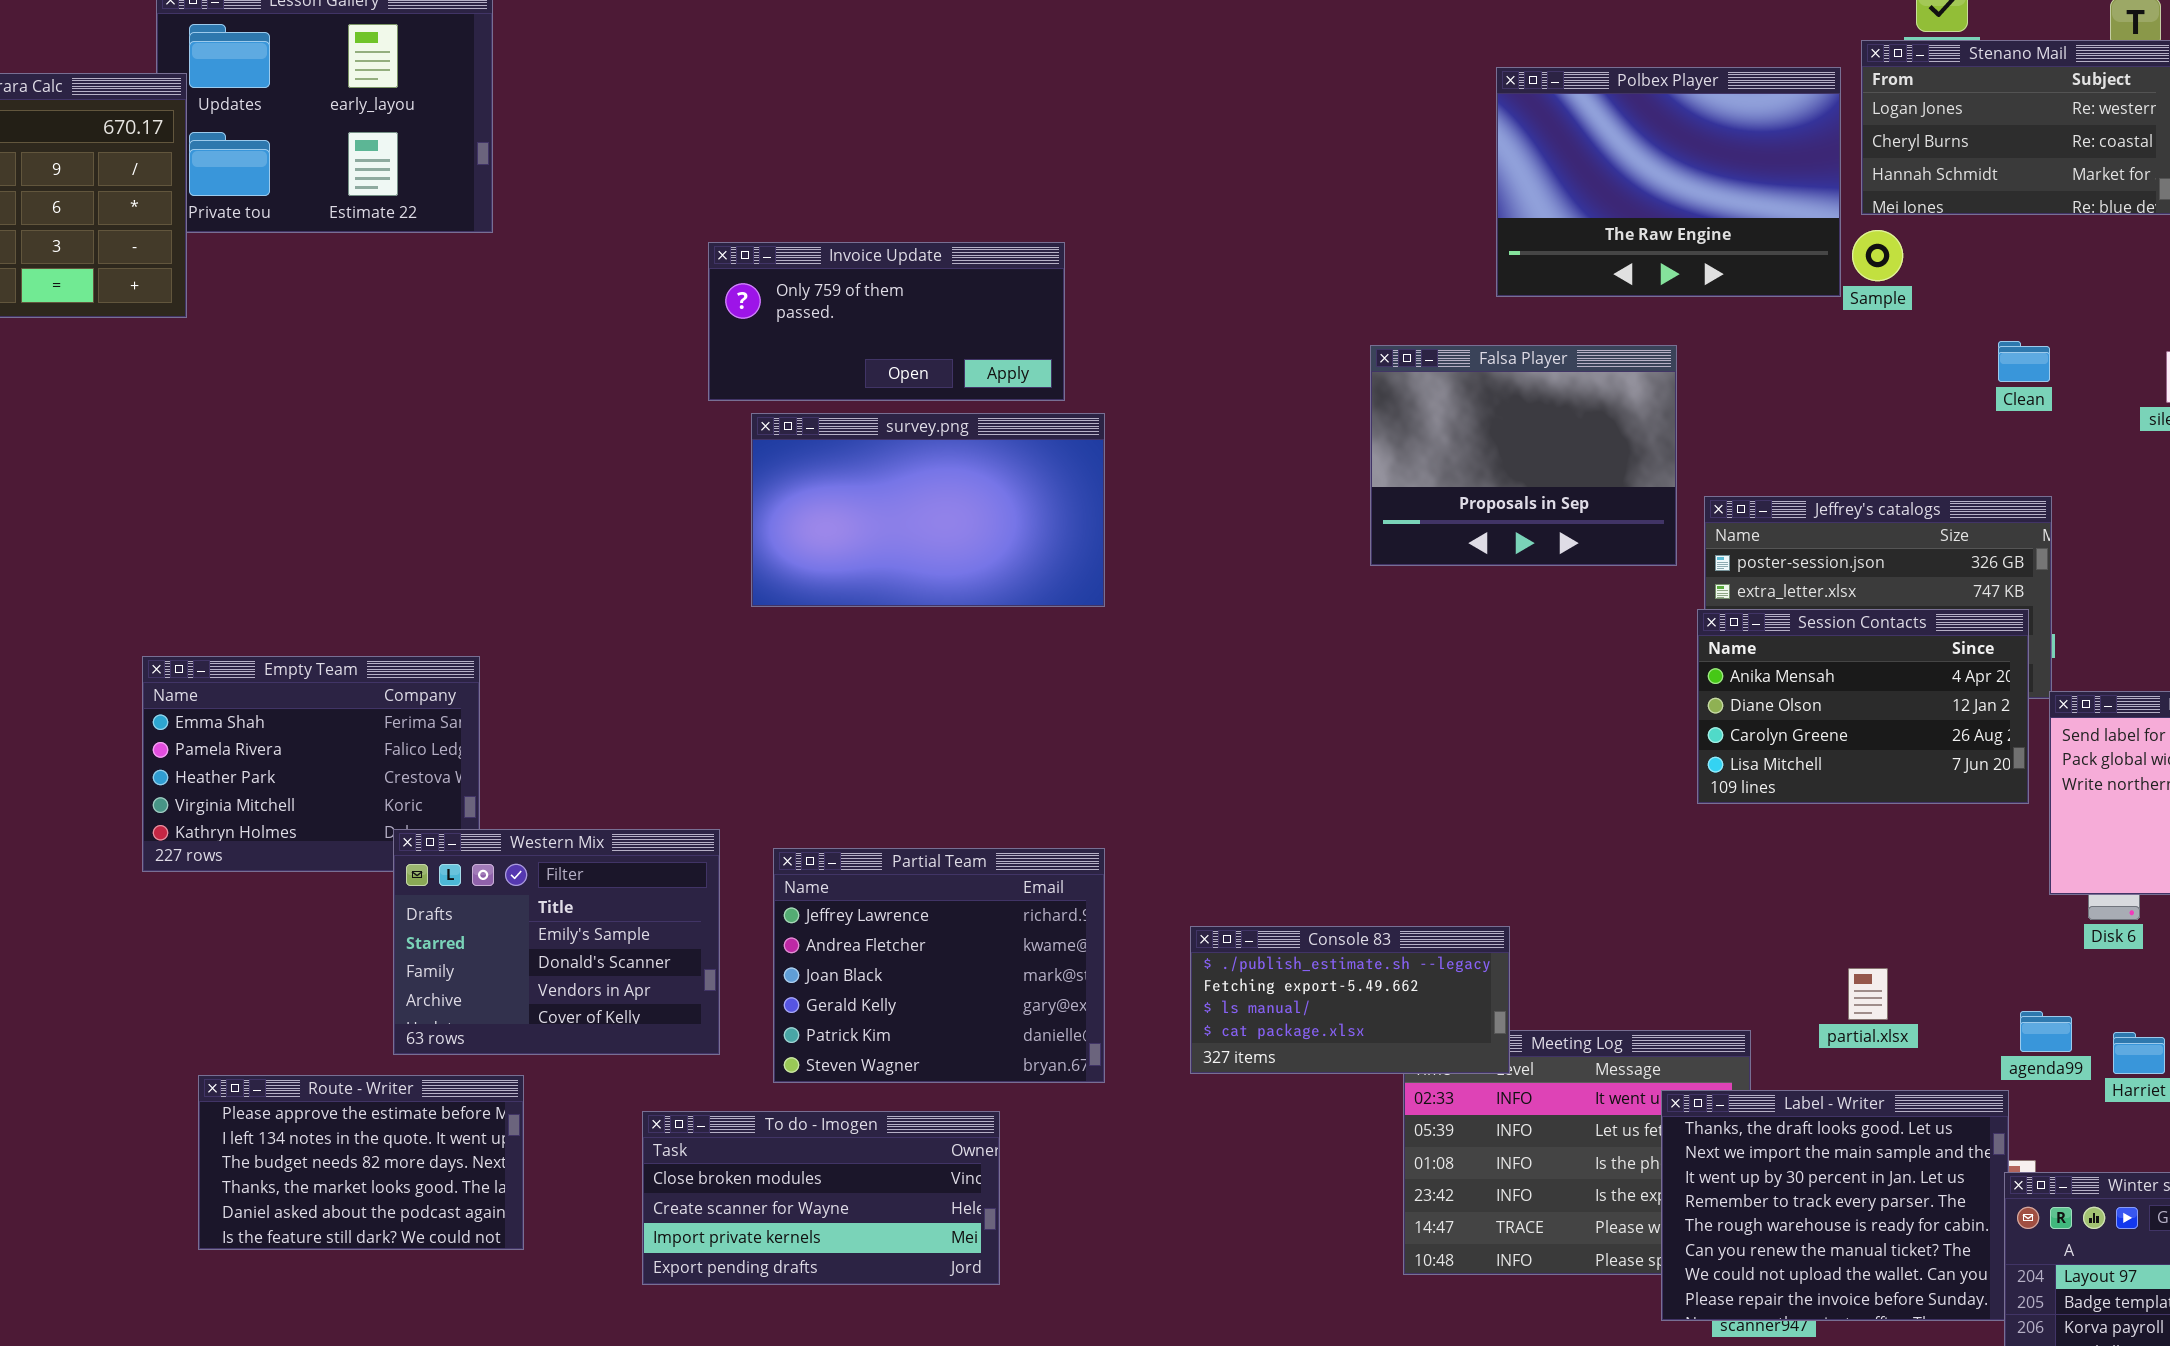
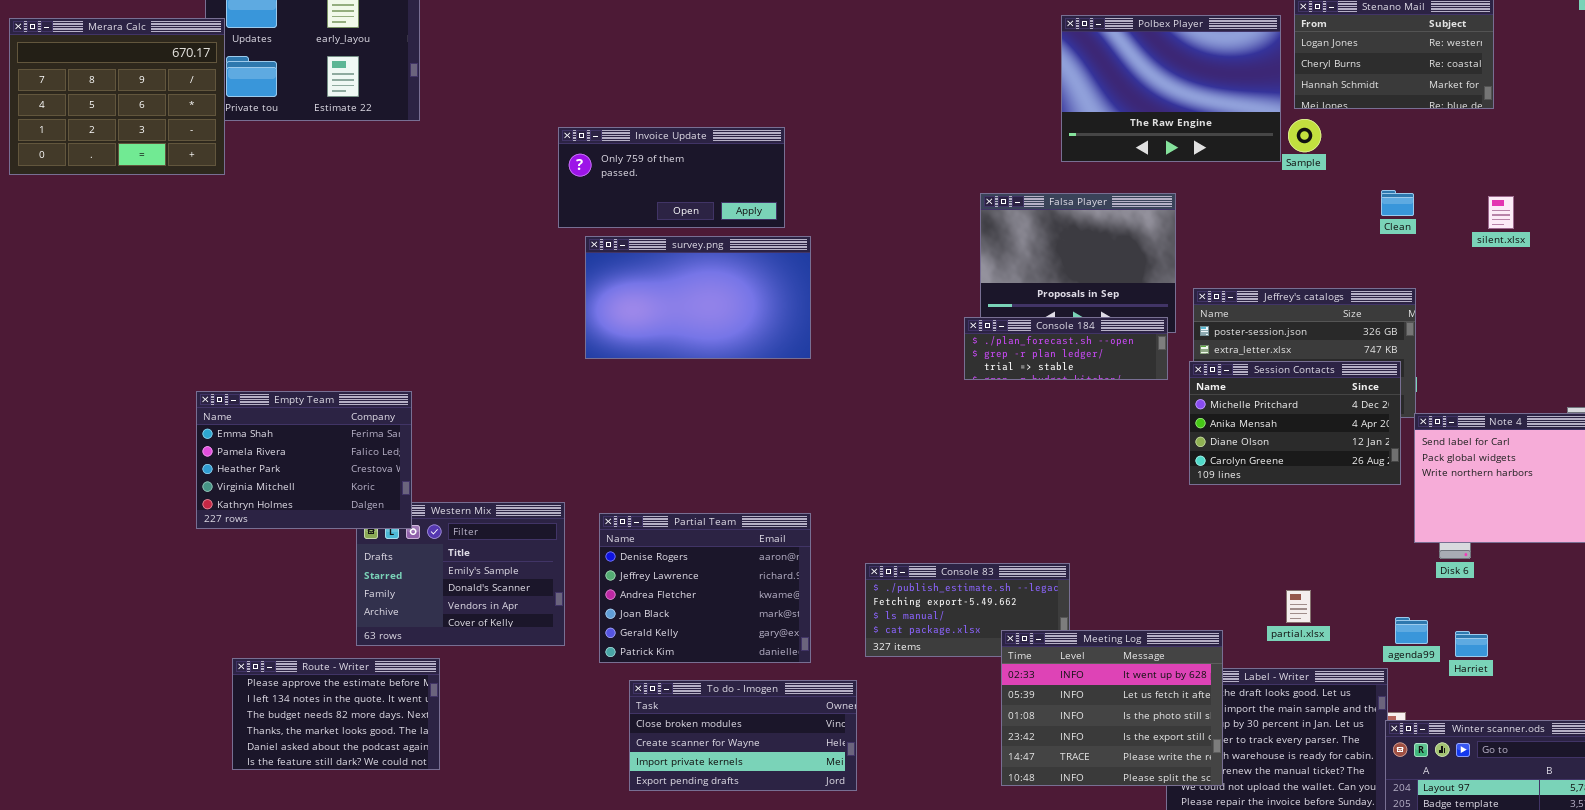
Console 184: none -> [964,317,1168,380], opened
Session Contacts: [1697,609,2029,804] -> [1189,361,1401,485], scrolled up 1 row
Empty Team: [142,656,480,872] -> [196,391,412,529], raised
Partial Team: [773,848,1105,1083] -> [599,513,811,663], scrolled up 1 row
Meeting Log: [1403,1030,1751,1275] -> [1001,630,1223,786], raised
To do - Imogen: [642,1111,1000,1285] -> [629,680,857,791], moved

